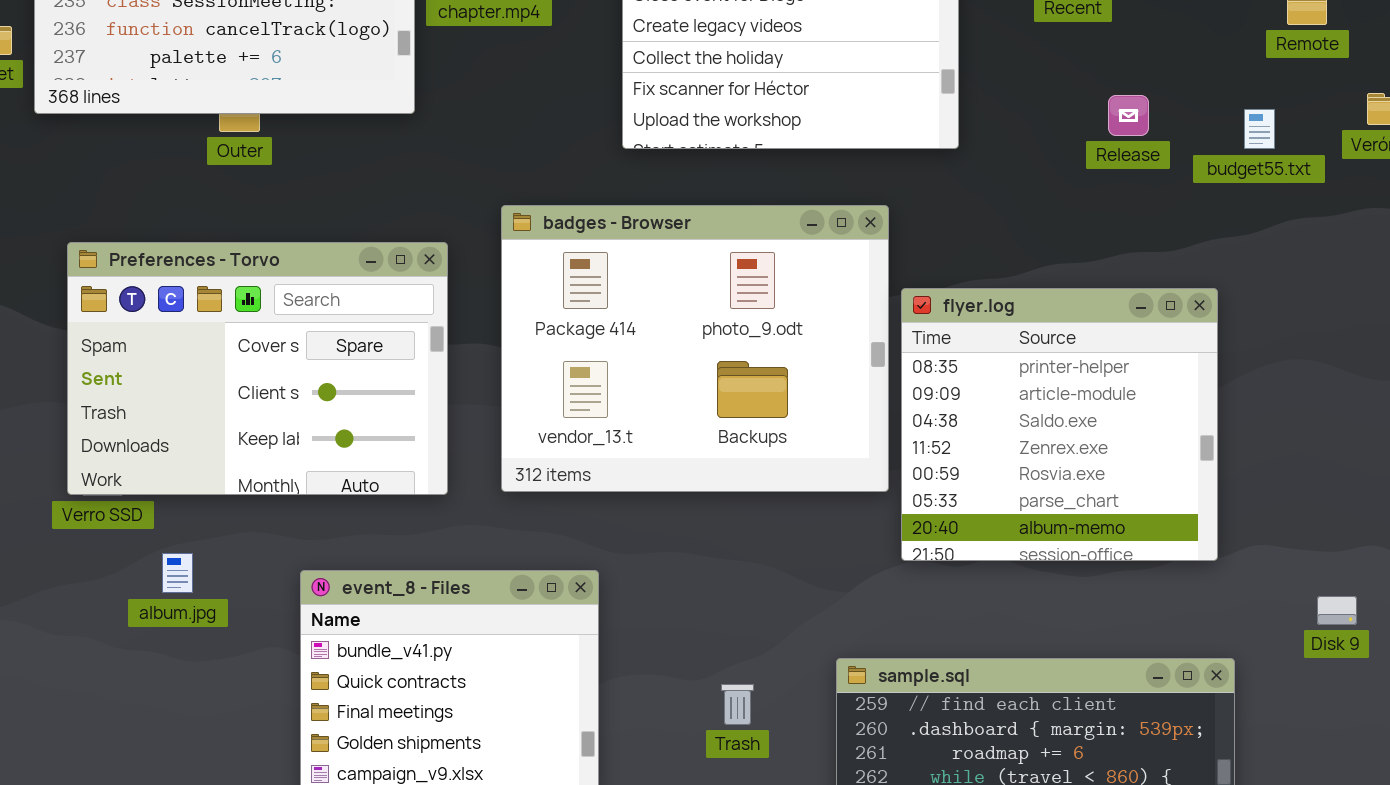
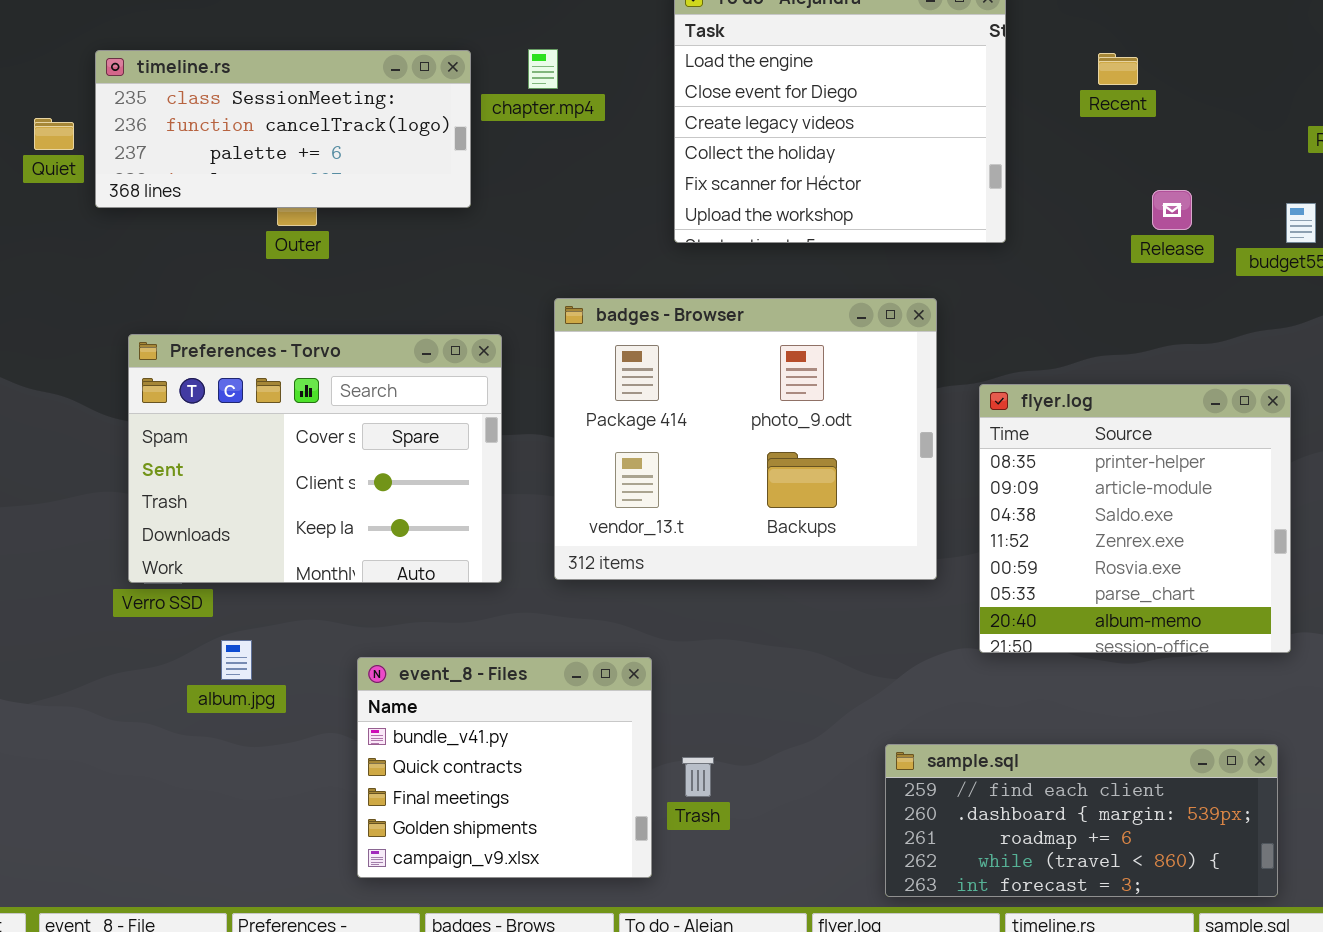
flyer.log: [901,288,1218,561] -> [979,384,1291,653], moved
Trash: [721,684,754,725] -> [682,757,714,797], moved

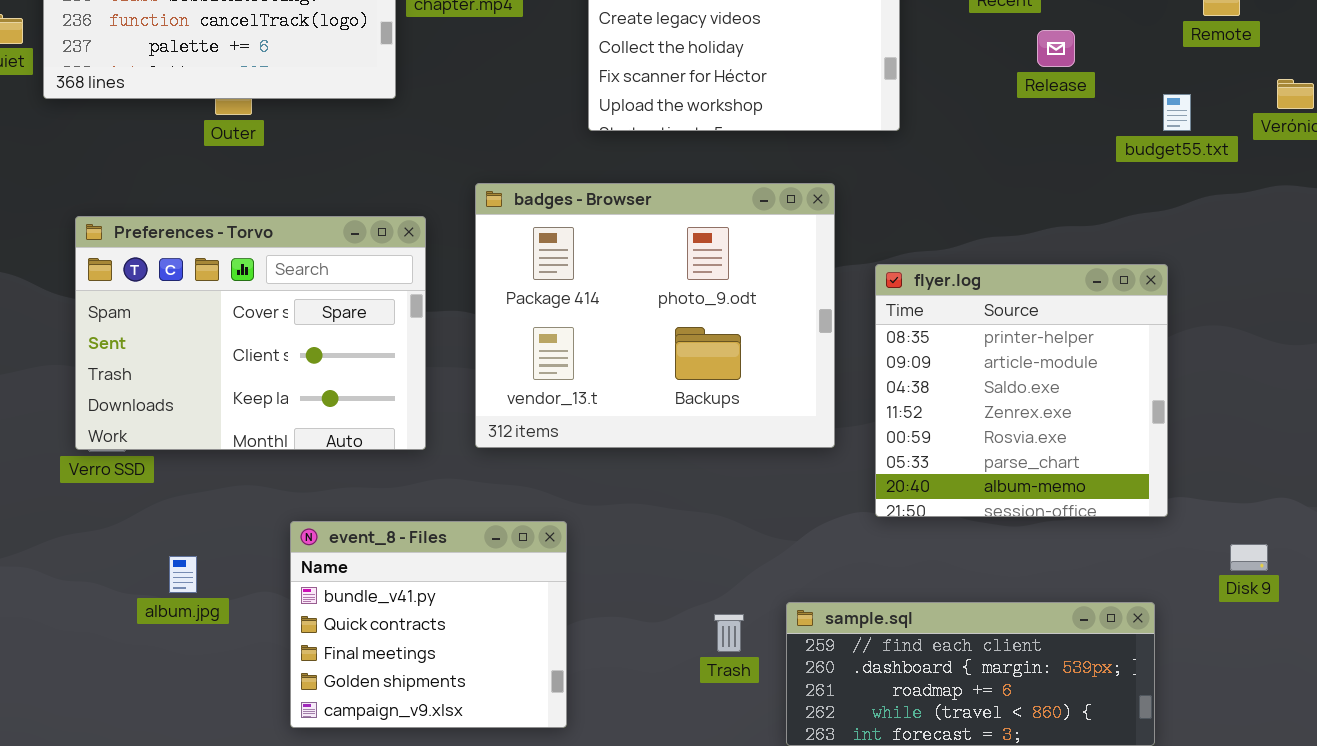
Release: [1152,190,1192,230] -> [1037,30,1075,67], moved
album.jpg: [221,640,252,680] -> [169,556,197,593], moved
Trash: [682,757,714,797] -> [714,614,744,652], moved

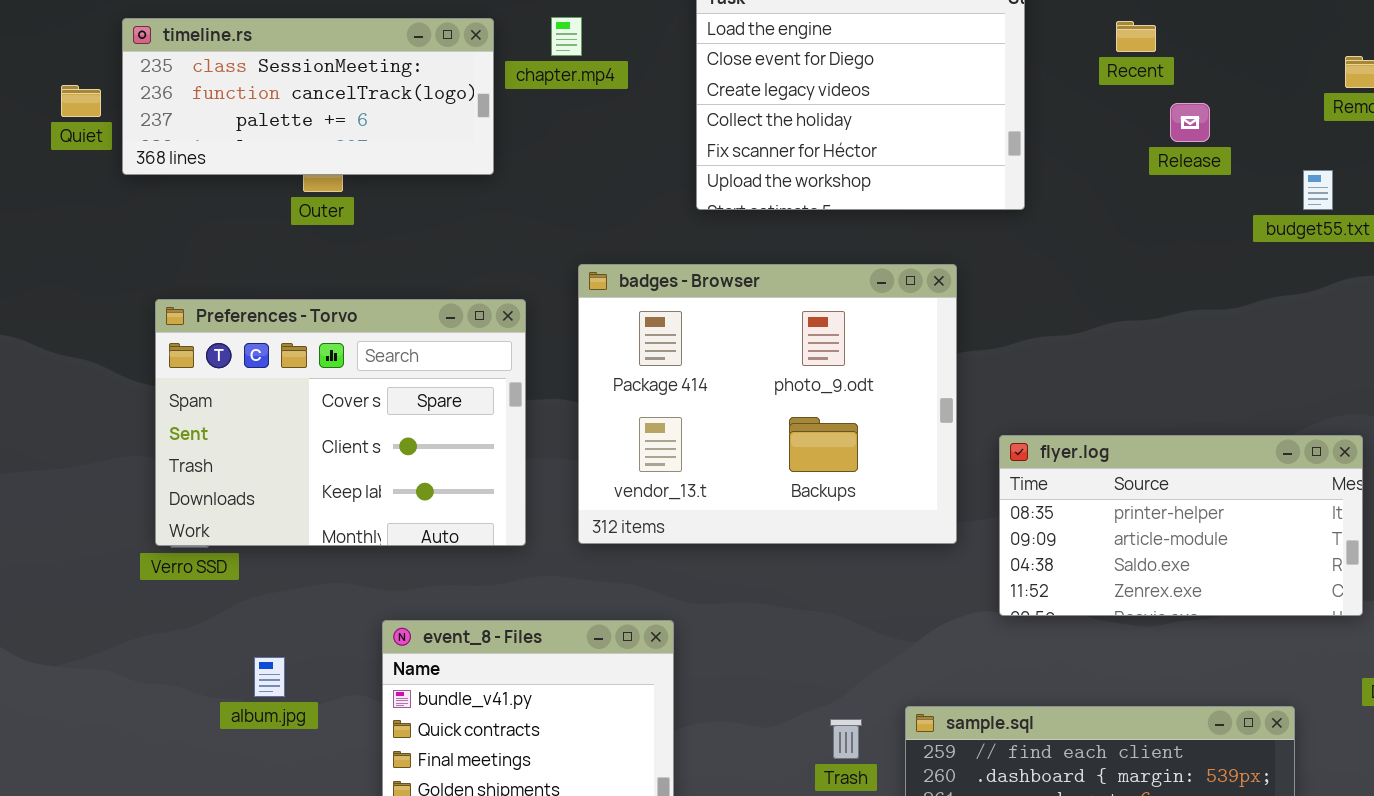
flyer.log: [875,264,1168,517] -> [999,435,1363,616], resized

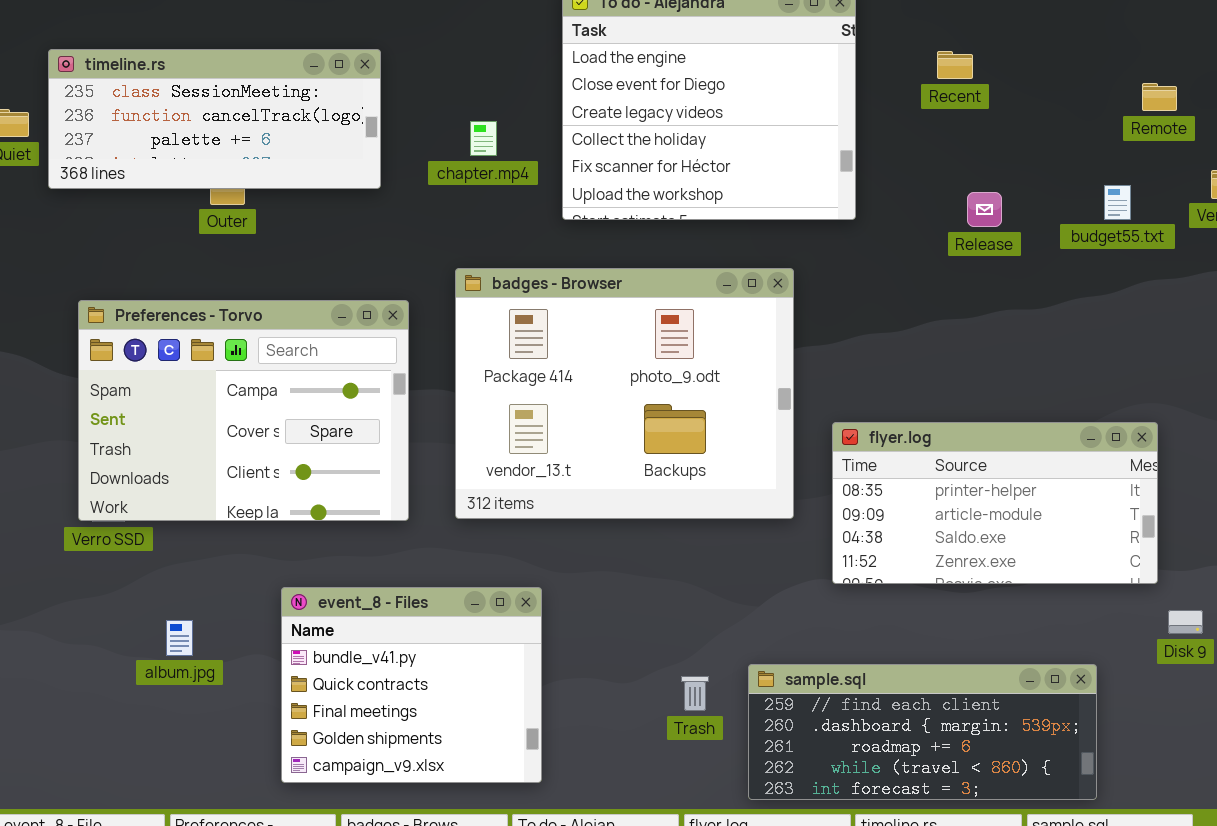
chapter.mp4: [551,17,582,56] -> [470,121,497,156], moved
Release: [1170,103,1210,142] -> [967,192,1002,227], moved
Preferences - Torvo: [155,299,526,546] -> [78,300,409,521], scrolled up 1 row

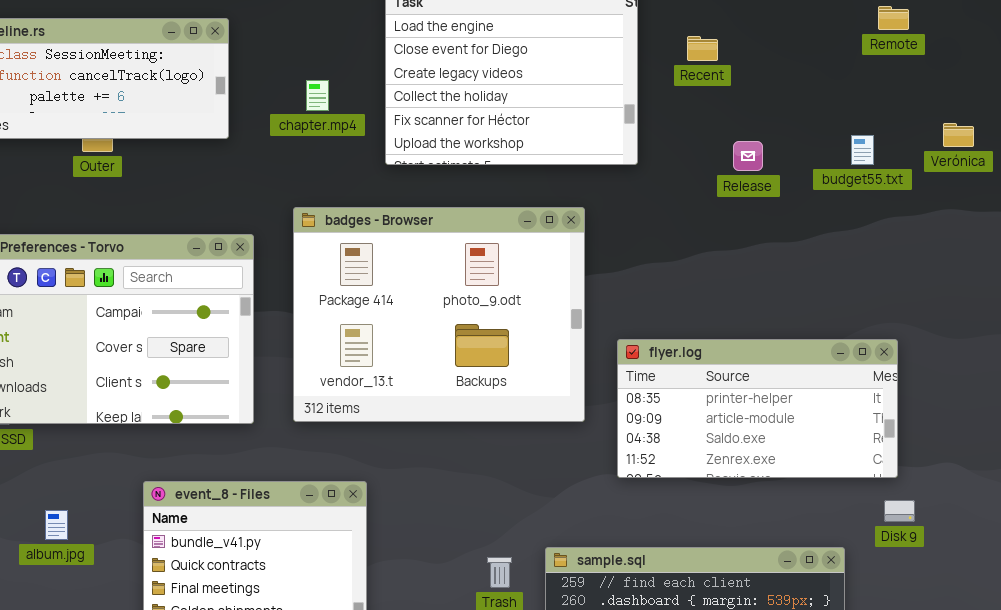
Recent: [937,51,973,79] -> [687,36,718,61], moved
Remote: [1142,83,1177,111] -> [878,6,909,30], moved
Disk 9: [1168,610,1203,634] -> [884,500,915,522], moved

